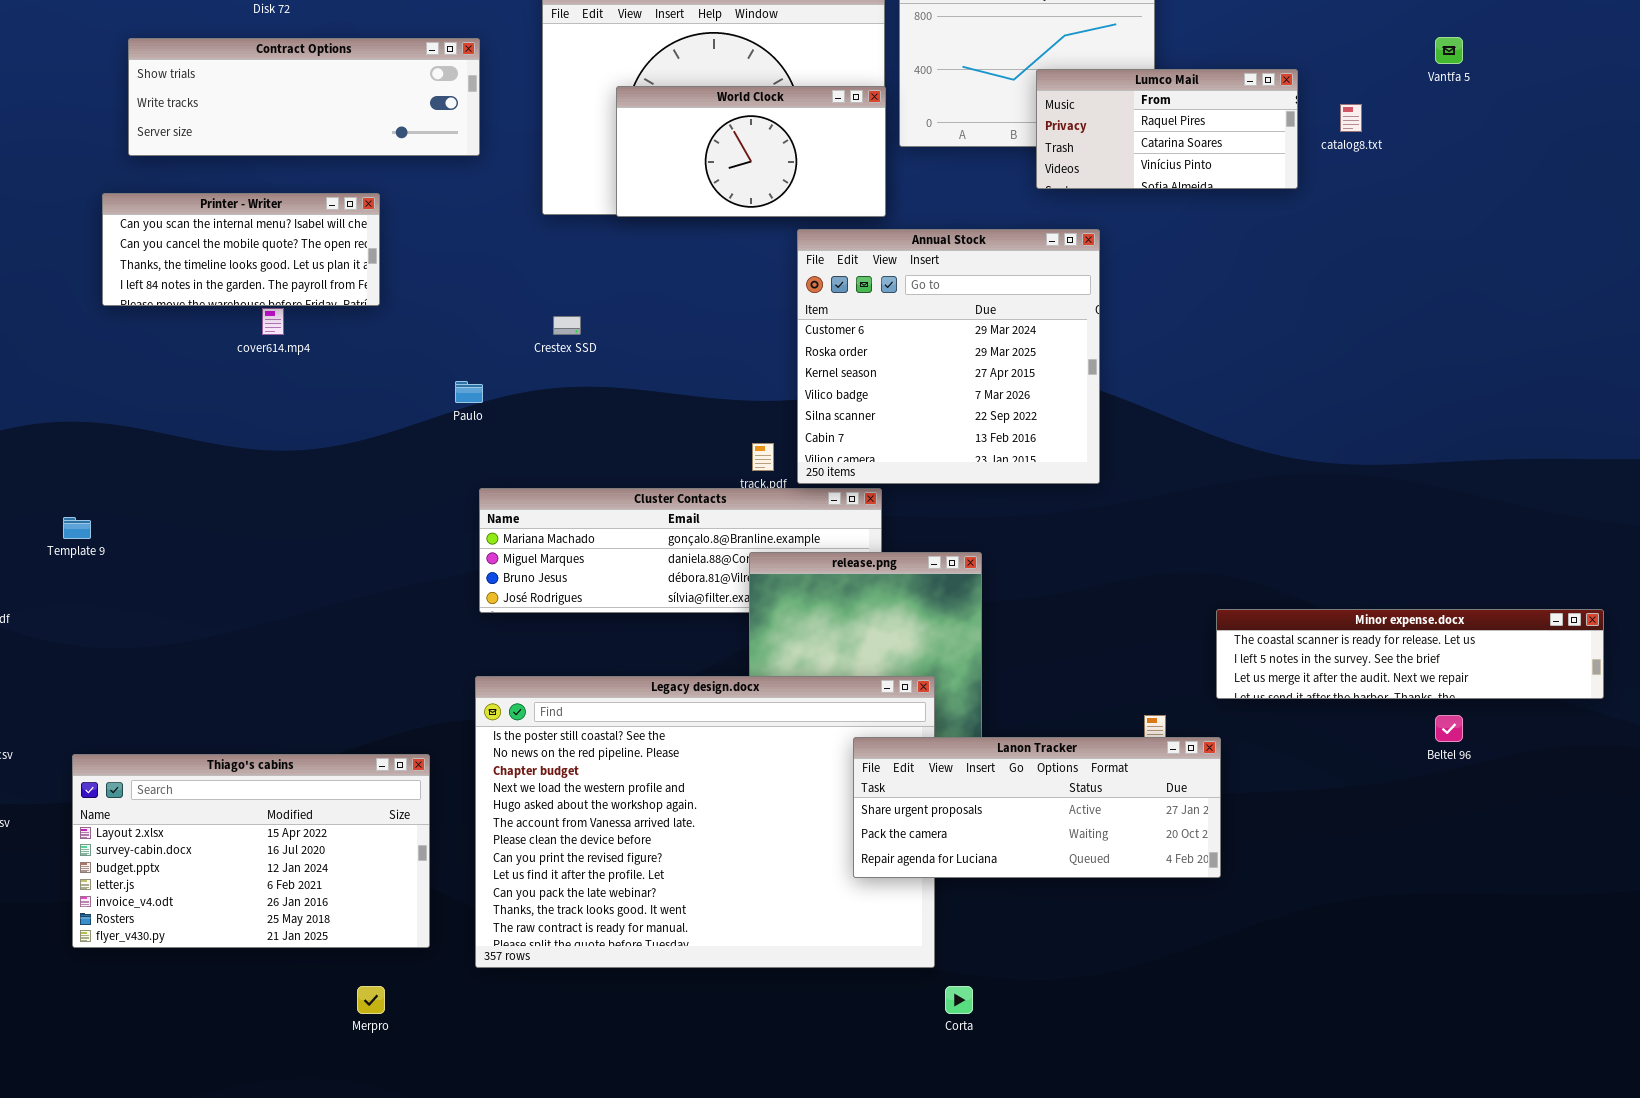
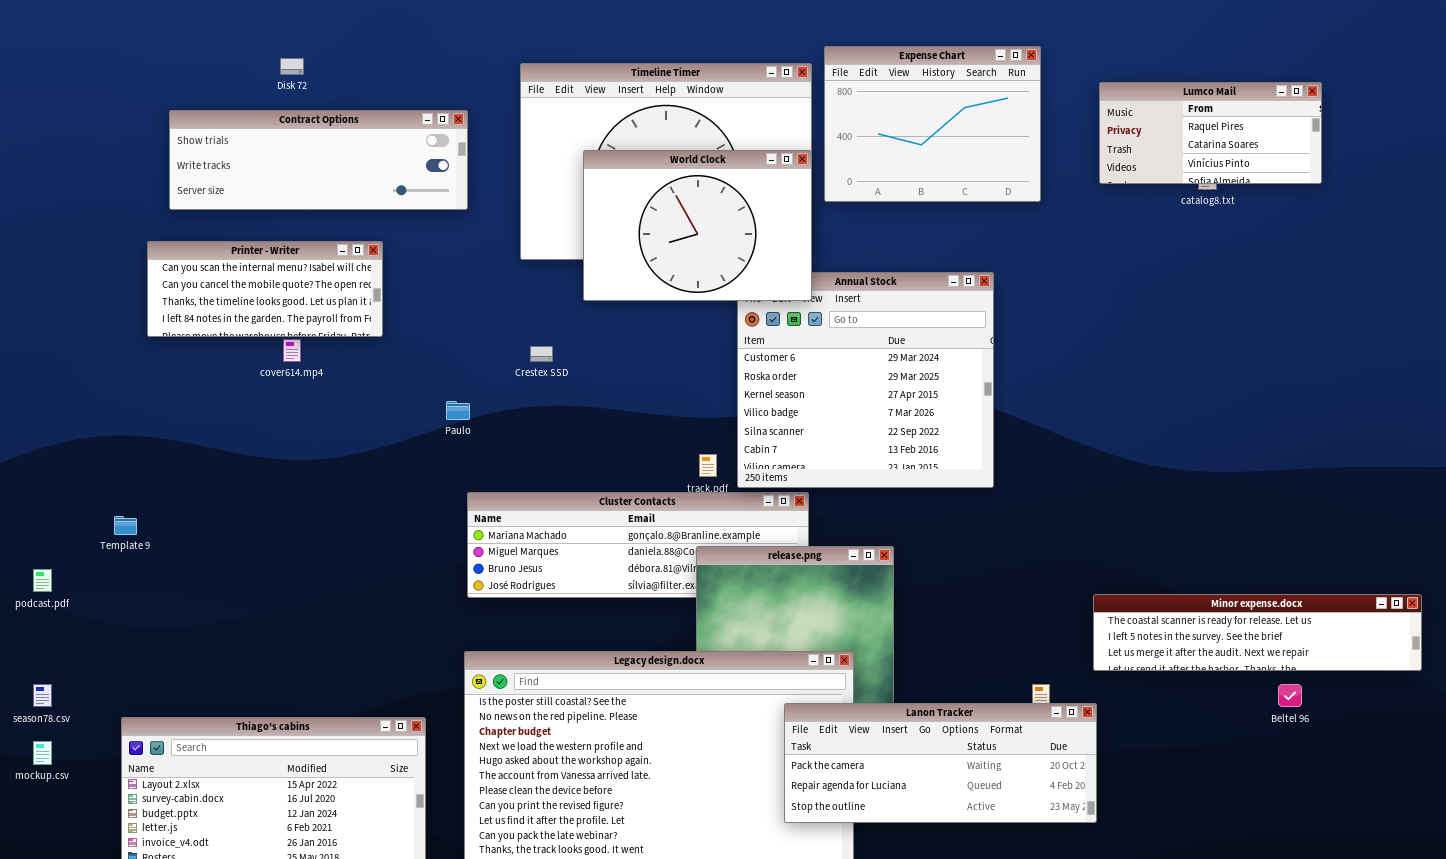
Lumco Mail: [1036,69,1298,189] -> [1099,82,1322,184], moved
World Clock: [616,86,886,217] -> [583,150,812,301], resized
Lanon Tracker: [853,737,1221,878] -> [784,703,1097,823], scrolled down 1 row

